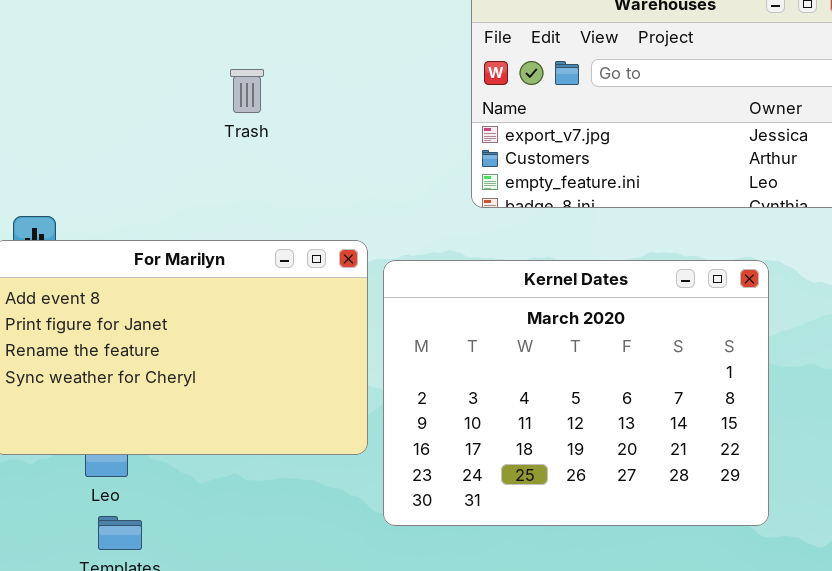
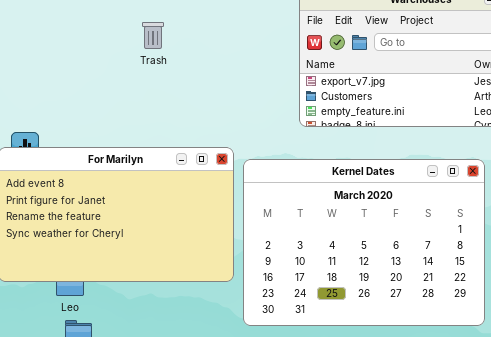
Trash: [230,69,264,113] -> [142,22,164,49], moved

